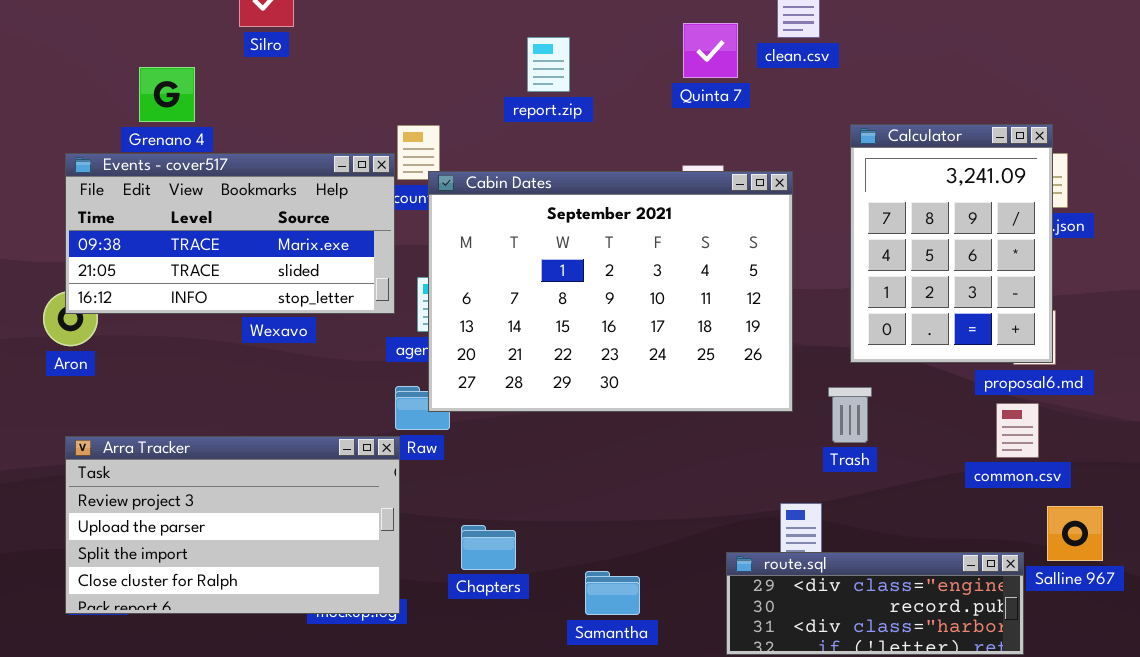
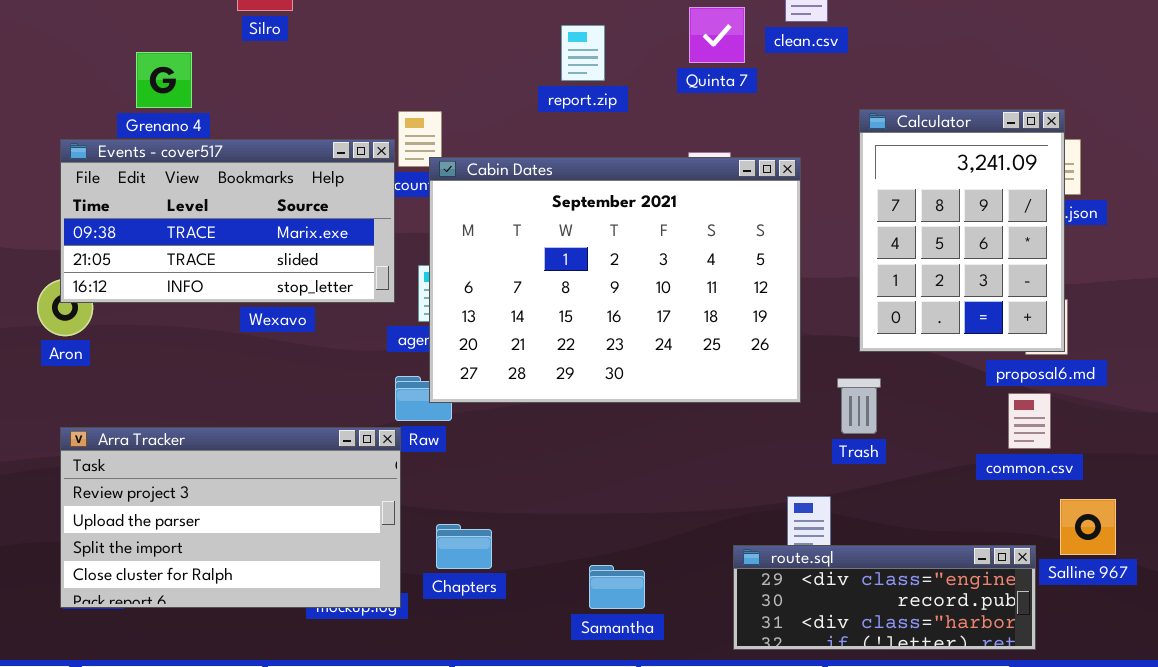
report.zip: [527,37,570,92] -> [561,25,605,81], moved
Chapters: [461,525,516,570] -> [436,524,492,569], moved

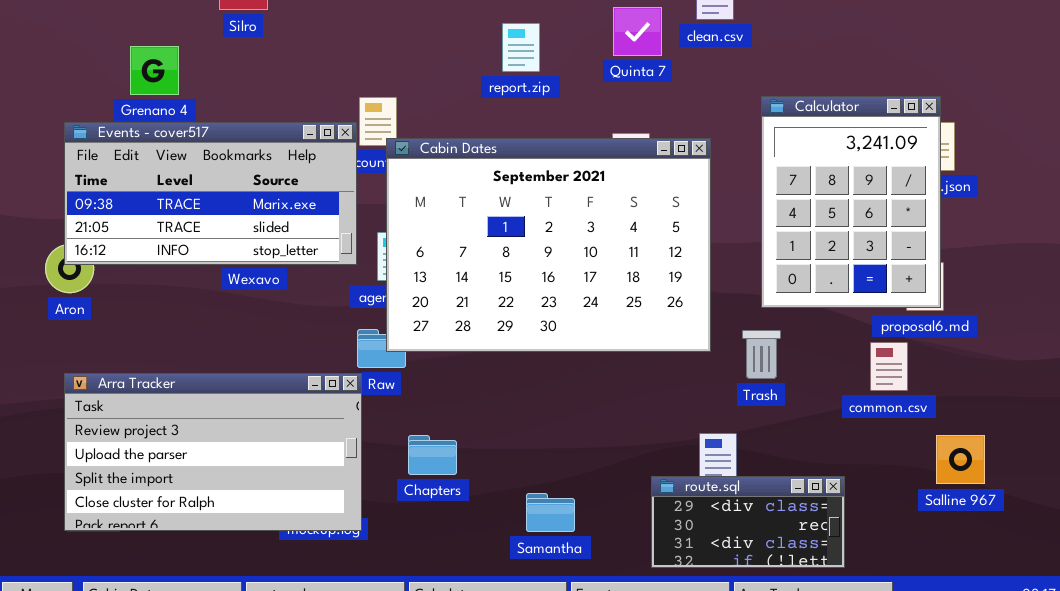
common.csv: [1008,393,1051,449] -> [870,342,908,391], moved
Chapters: [436,524,492,569] -> [408,435,457,475], moved
route.sql: [733,545,1036,650] -> [651,476,845,568], resized

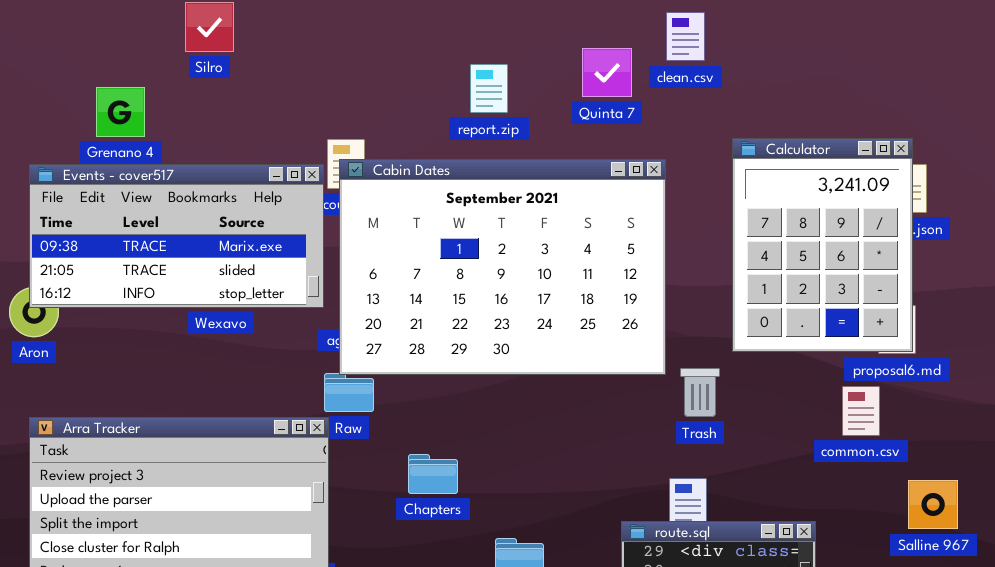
Cabin Dates: [386,138,711,352] -> [339,159,666,375], moved
Trash: [742,330,781,379] -> [680,368,720,417], moved
Chapters: [408,435,457,475] -> [408,454,458,494], moved

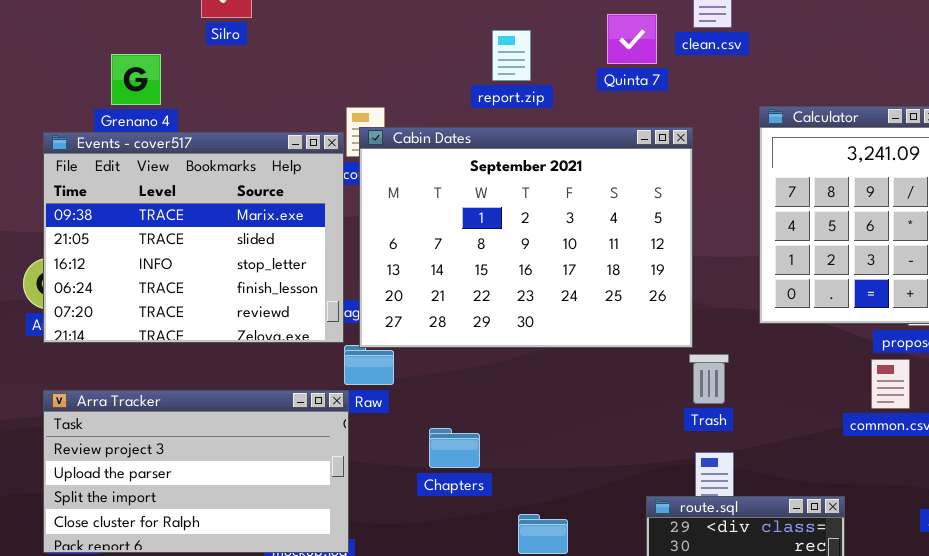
Events - cover517: [29,164,324,308] -> [43,132,344,343], resized
Trash: [680,368,720,417] -> [689,354,729,404], moved

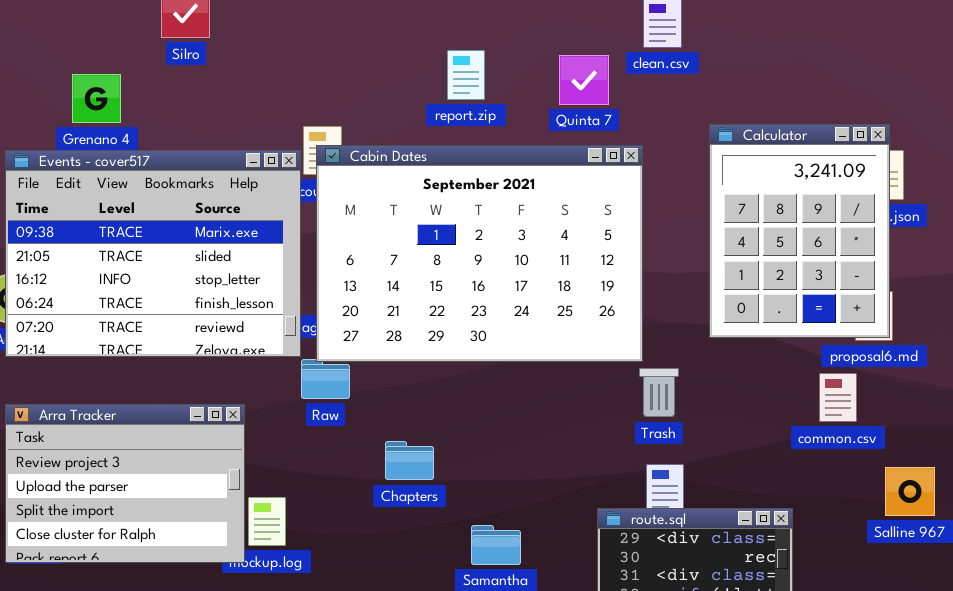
Quinta 7: [607,14,657,64] -> [559,55,609,105], moved
Arra Tracker: [43,390,349,553] -> [5,404,245,563], resized

